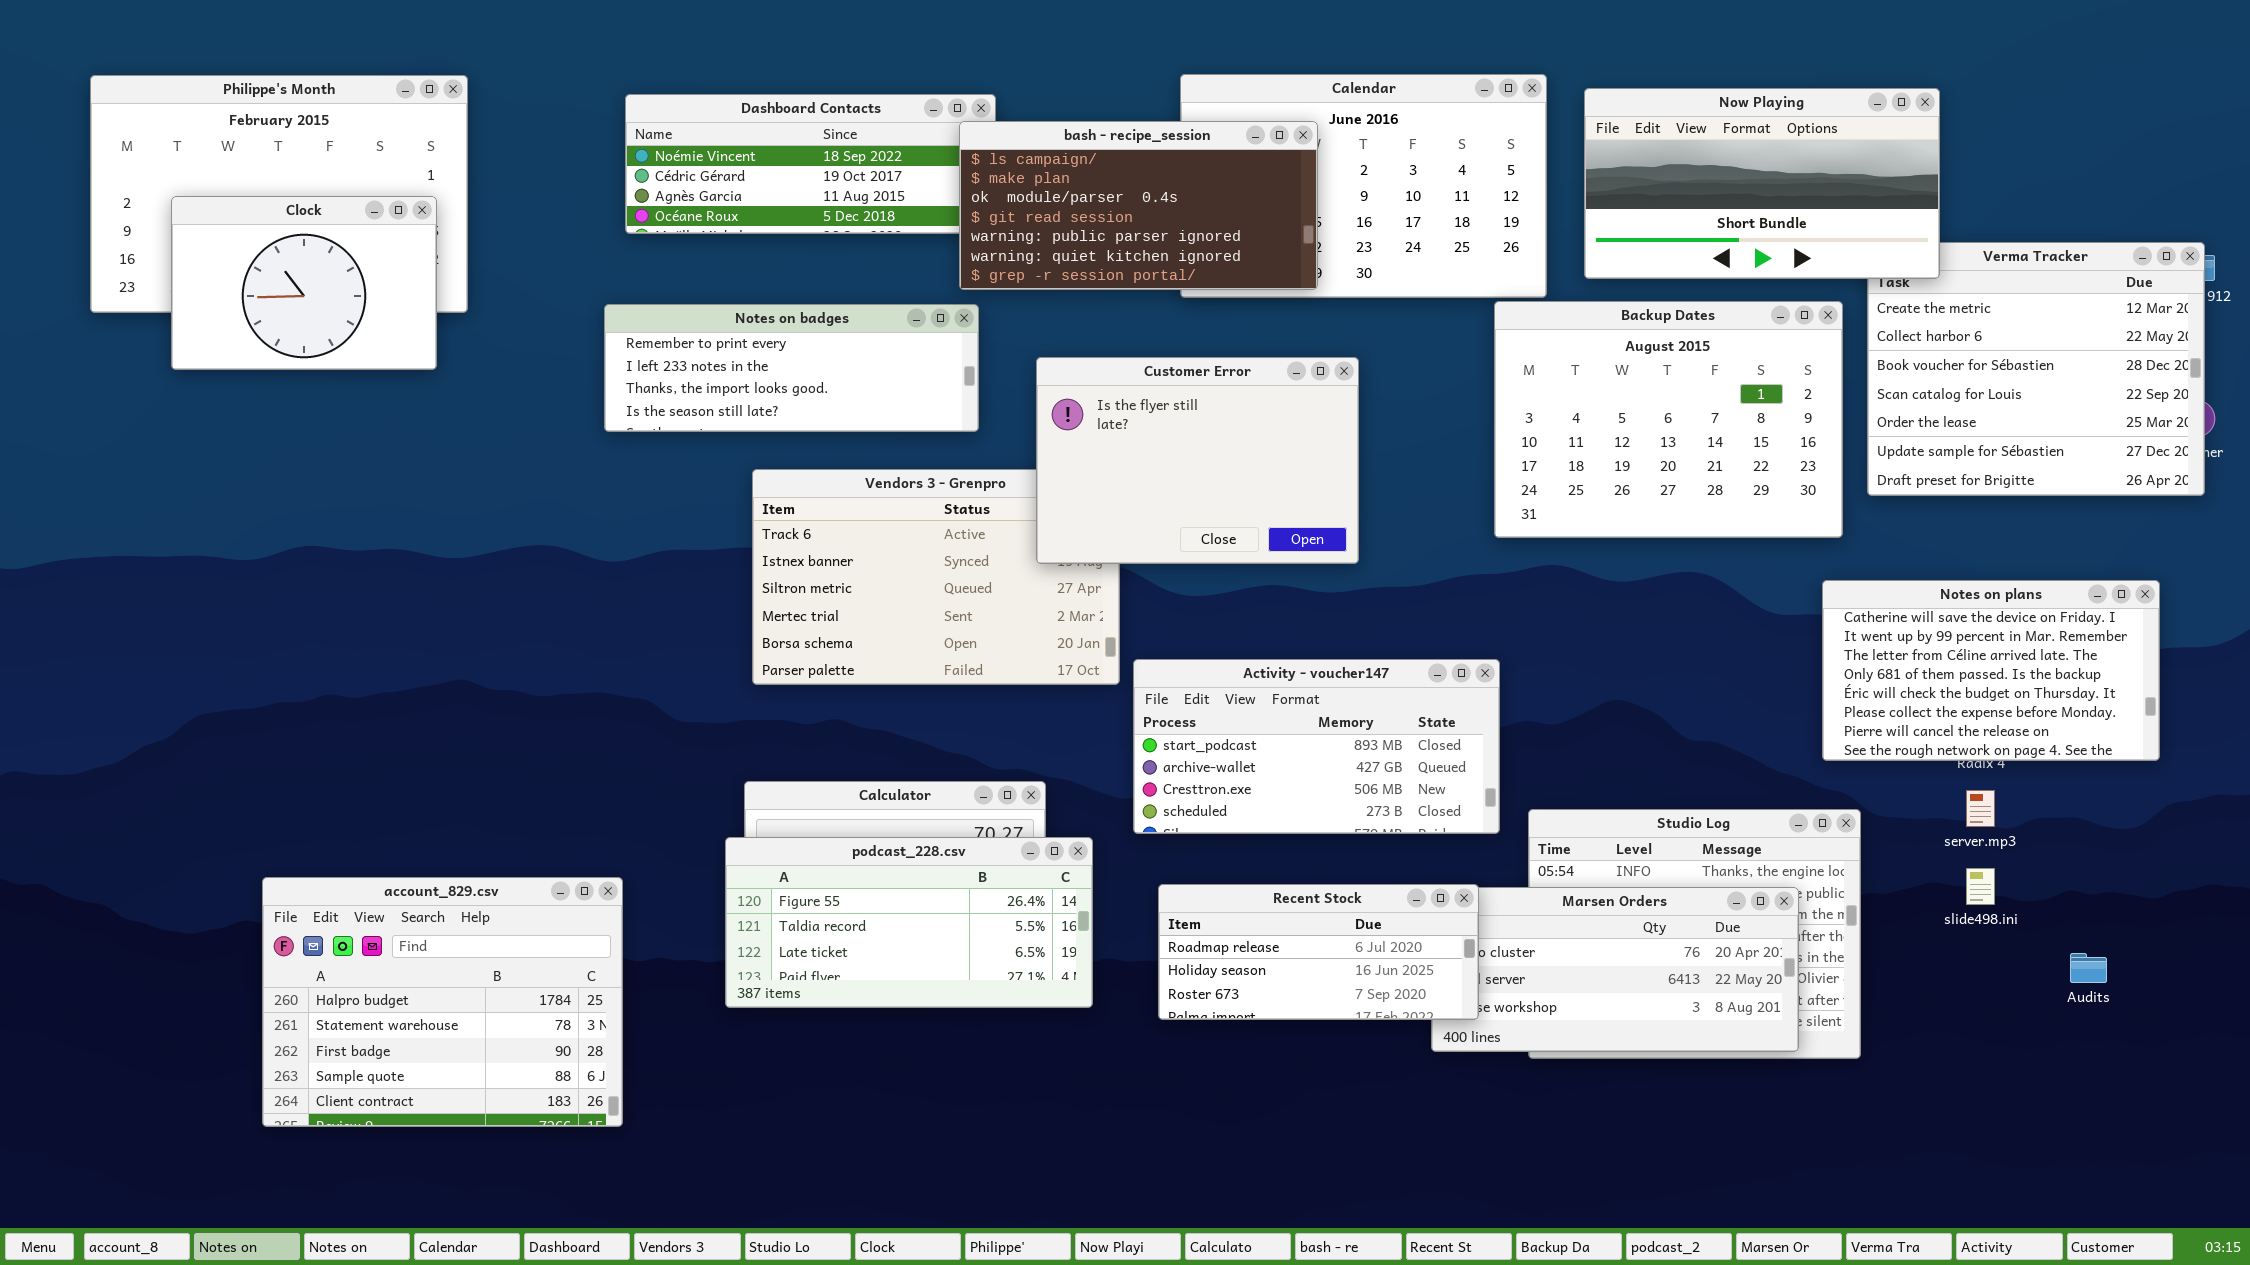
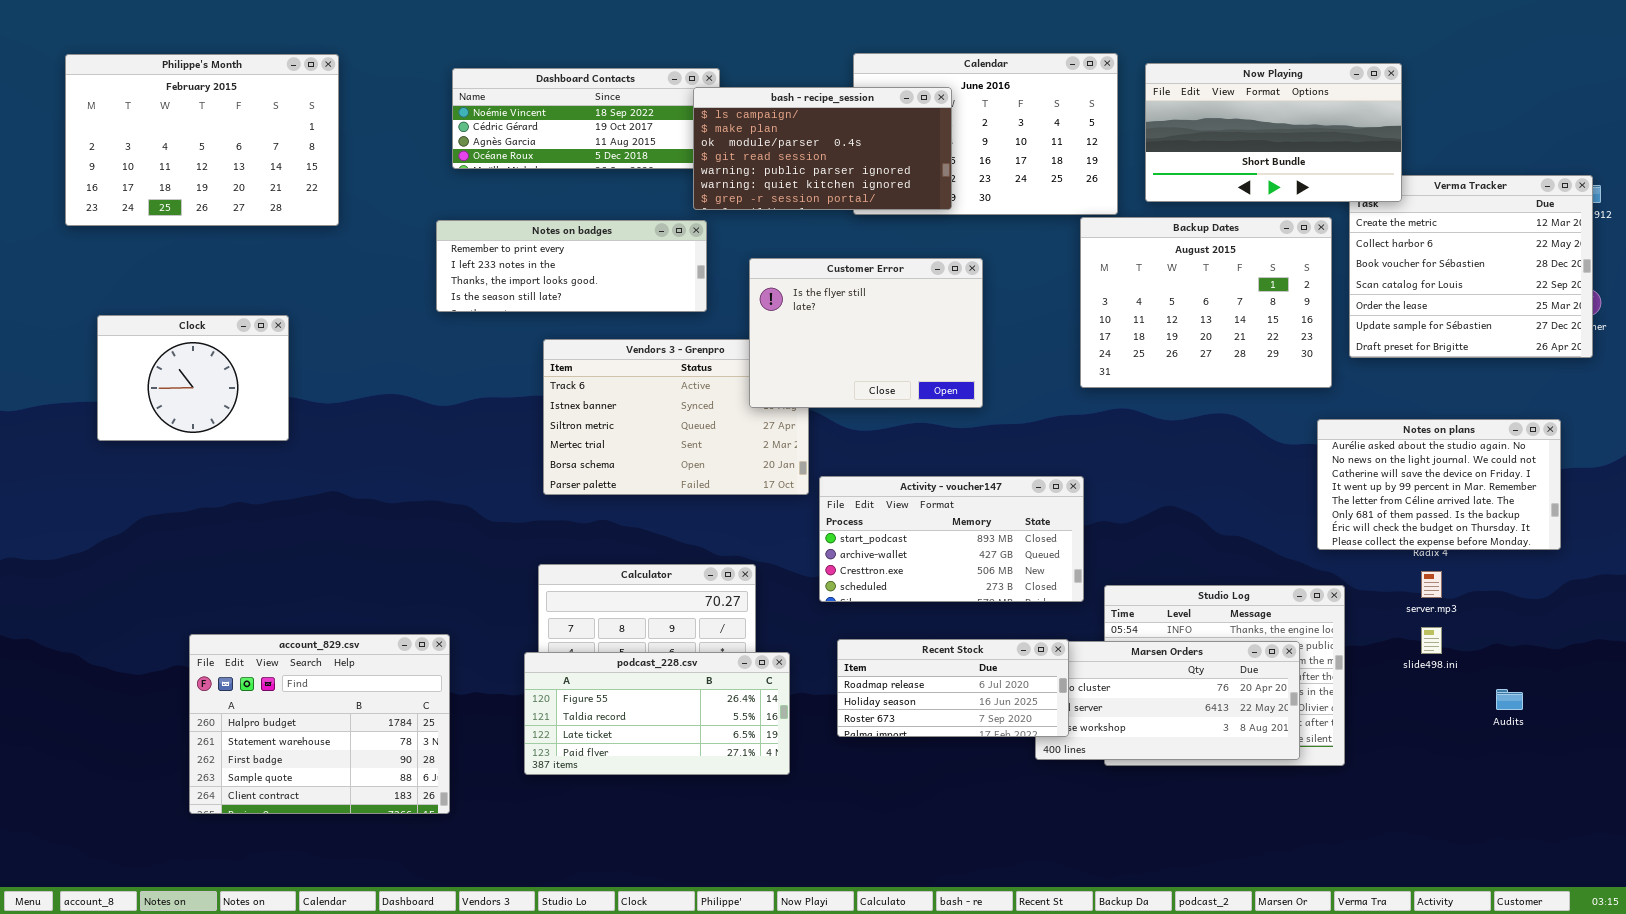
Clock: [171,196,437,370] -> [97,315,289,441], moved
Notes on plans: [1822,580,2160,761] -> [1317,419,1561,550], scrolled up 2 rows
podcast_228.csv: [725,837,1093,1008] -> [524,652,790,775], moved

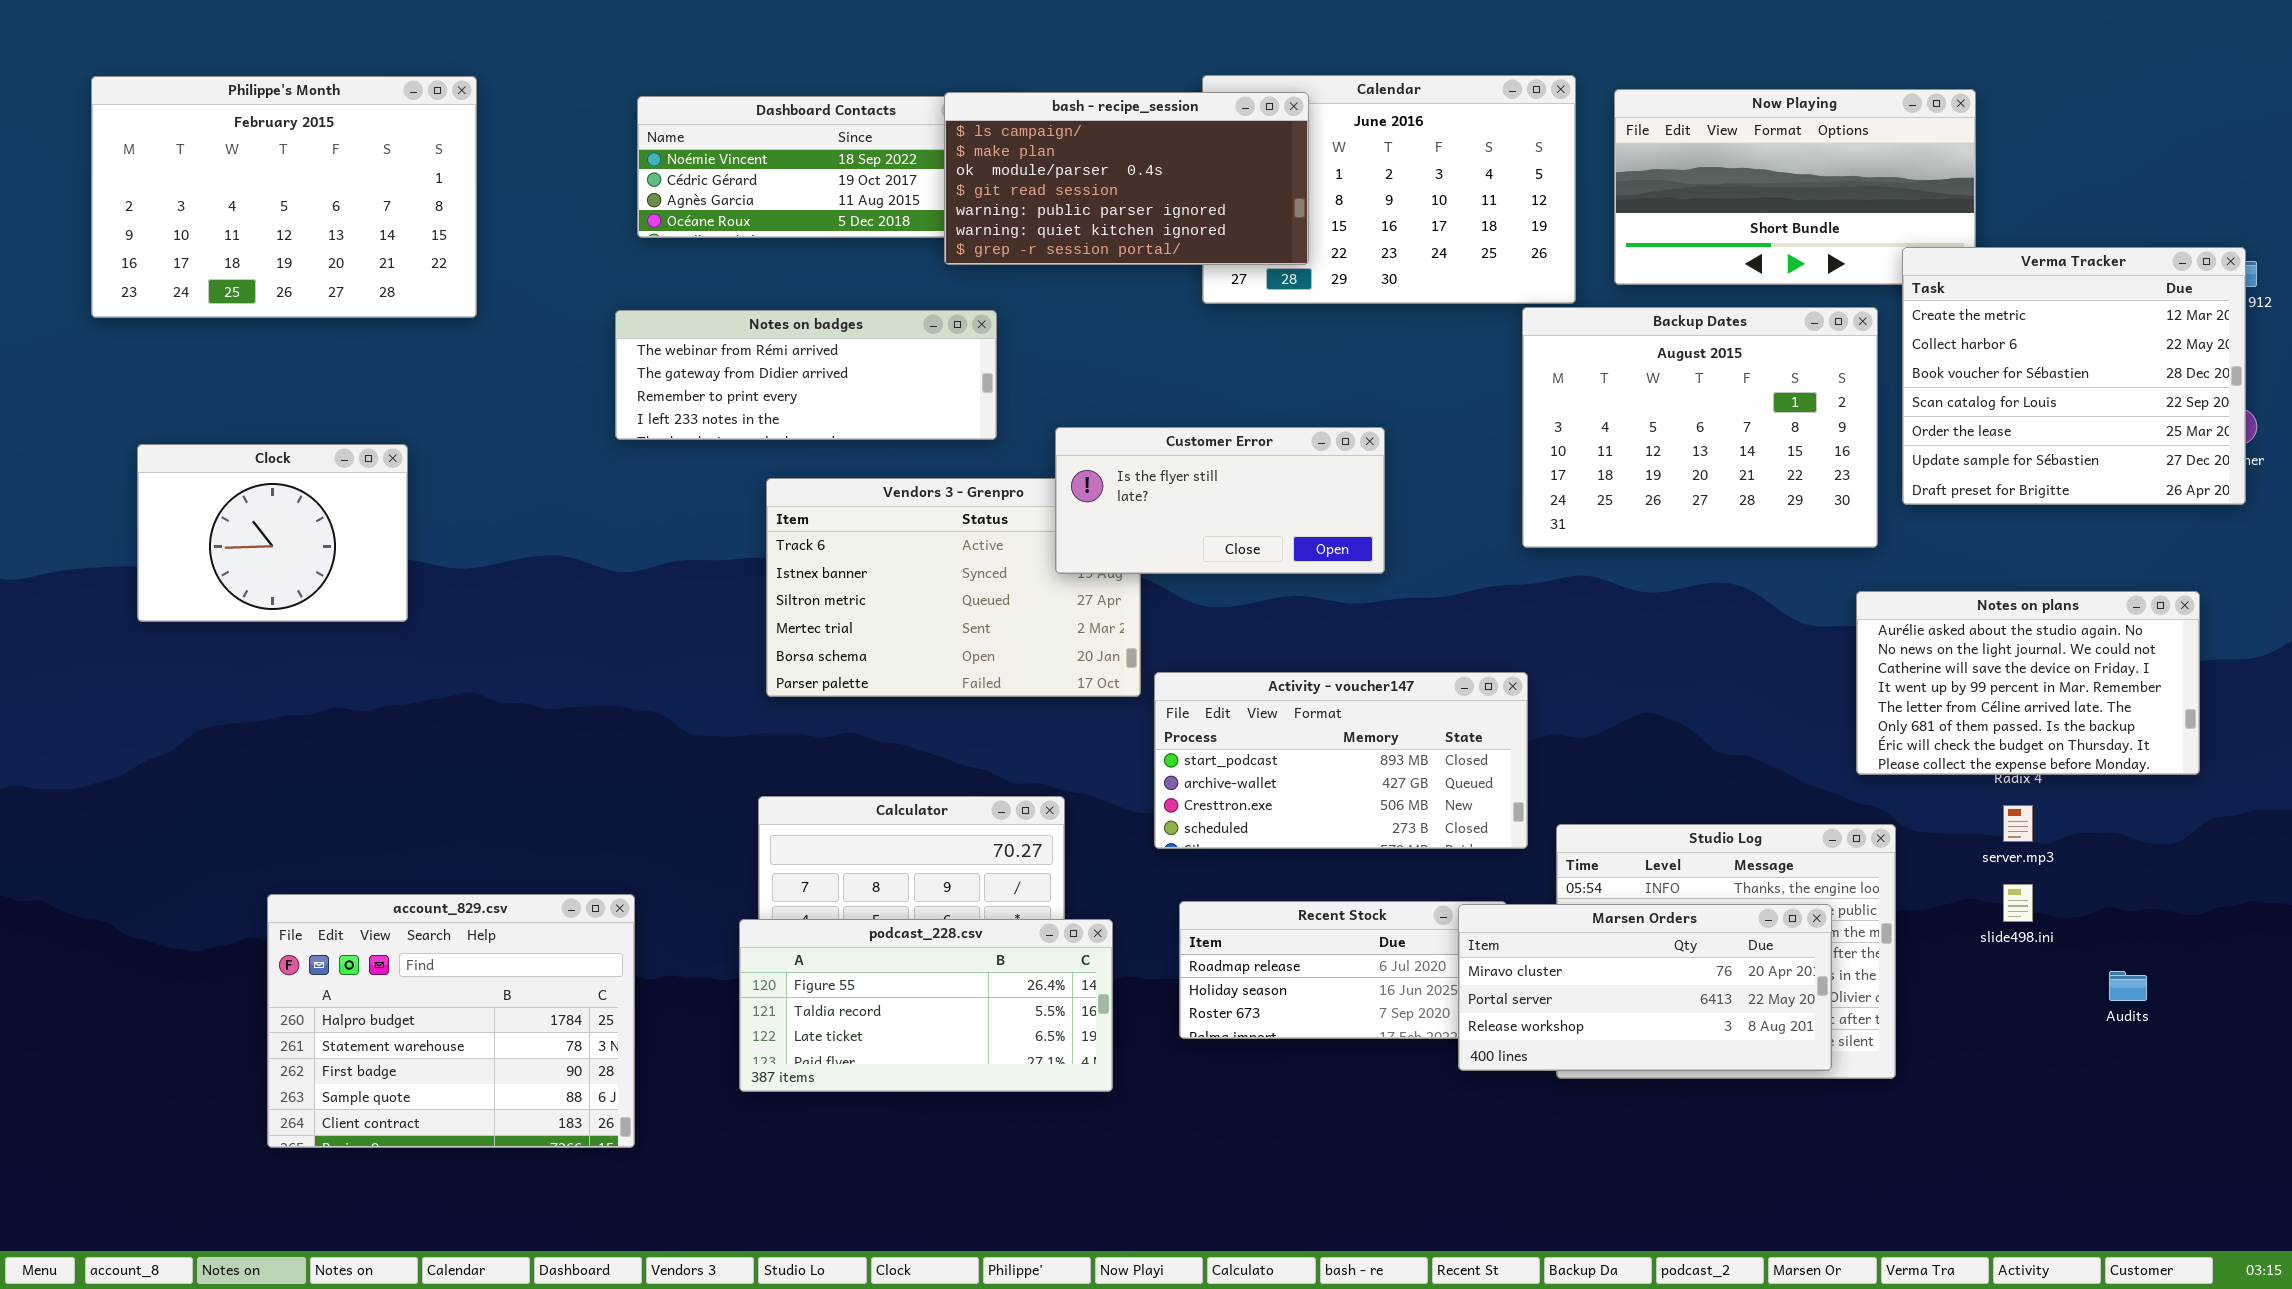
bash - recipe_session: [693,87,952,210] -> [944,92,1309,265], moved
Verma Tracker: [1349,175,1593,358] -> [1902,247,2246,505], raised
Notes on badges: [436,220,707,312] -> [615,310,997,440], scrolled up 2 rows
Customer Error: [749,258,983,408] -> [1055,427,1385,574], resized
Marsen Orders: [1035,641,1300,760] -> [1458,904,1832,1071], raised

